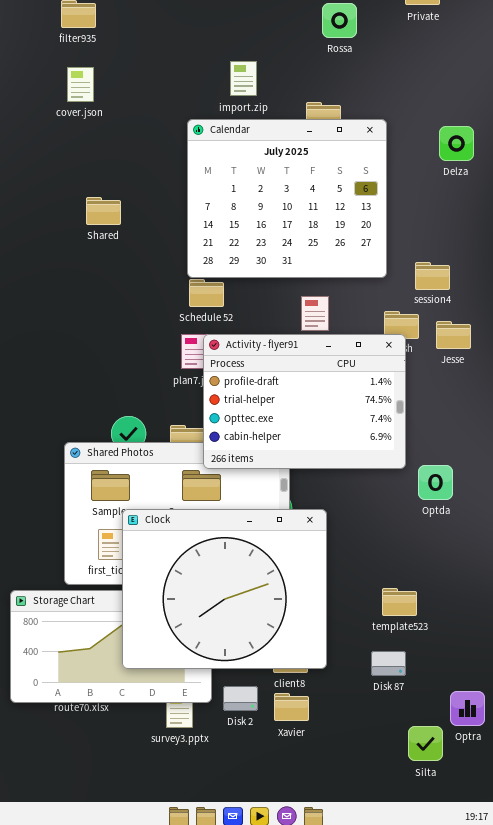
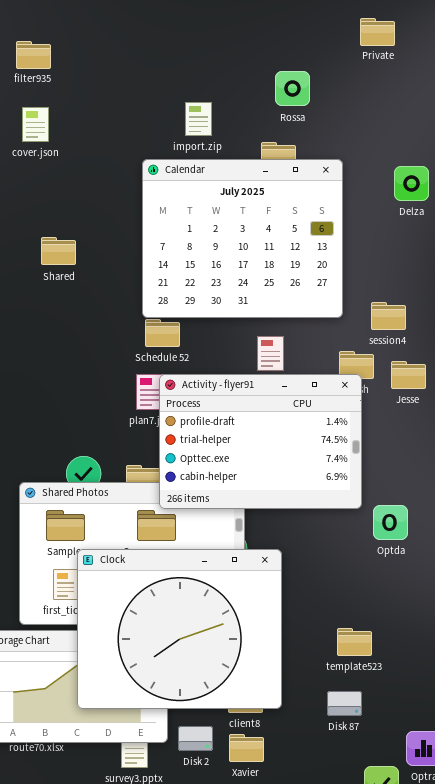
Rossa: [322,3,357,38] -> [275,71,310,106], moved

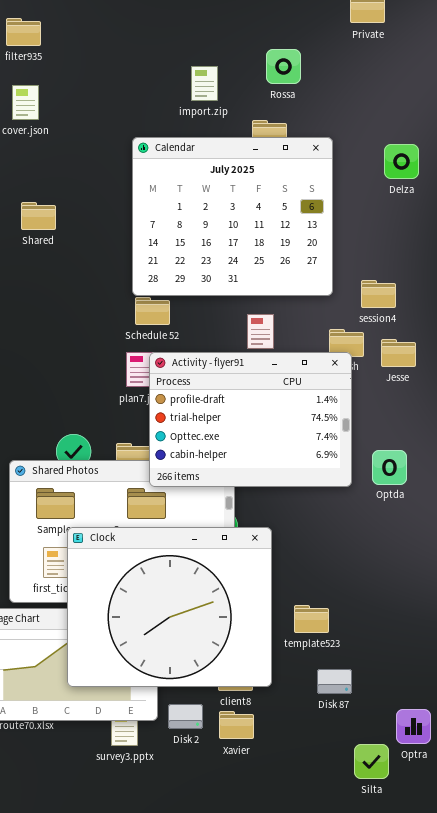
import.zip: [185,102,212,136] -> [191,66,218,101], moved
Shared: [41,237,76,265] -> [21,202,56,230], moved
Optda: [373,505,408,540] -> [372,450,407,485], moved
template523: [337,628,372,656] -> [294,605,329,633], moved

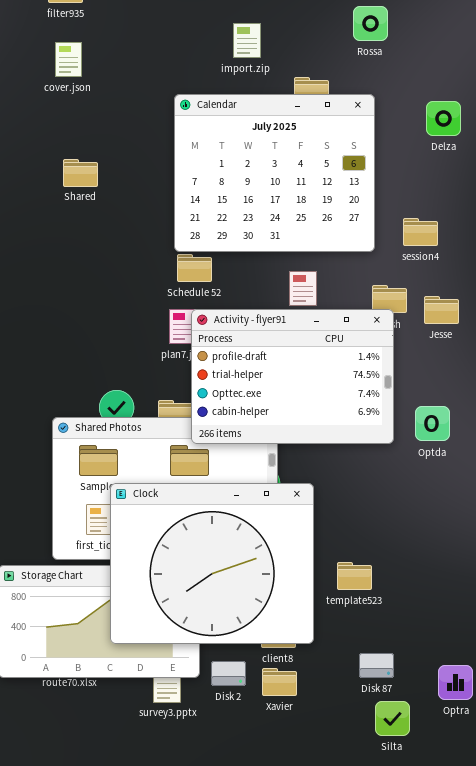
Rossa: [266,49,301,84] -> [353,6,388,41], moved
session4: [361,280,396,308] -> [403,218,438,246], moved
Disk 87: [317,669,352,694] -> [359,653,394,678], moved
Silta: [354,744,389,779] -> [375,701,410,736], moved

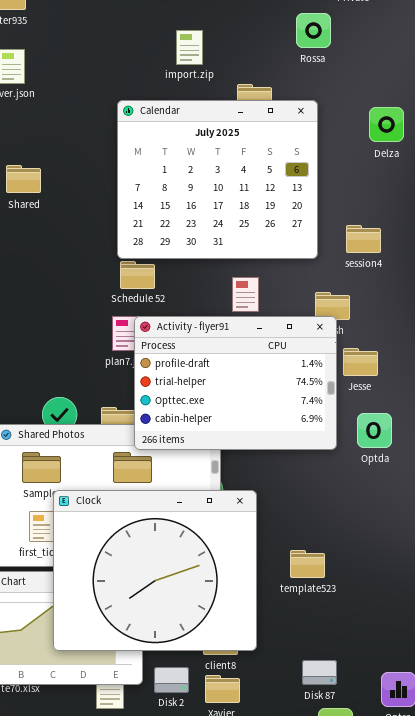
Jesse: [424,296,459,324] -> [343,348,378,376], moved
template523: [337,562,372,590] -> [290,550,325,578], moved

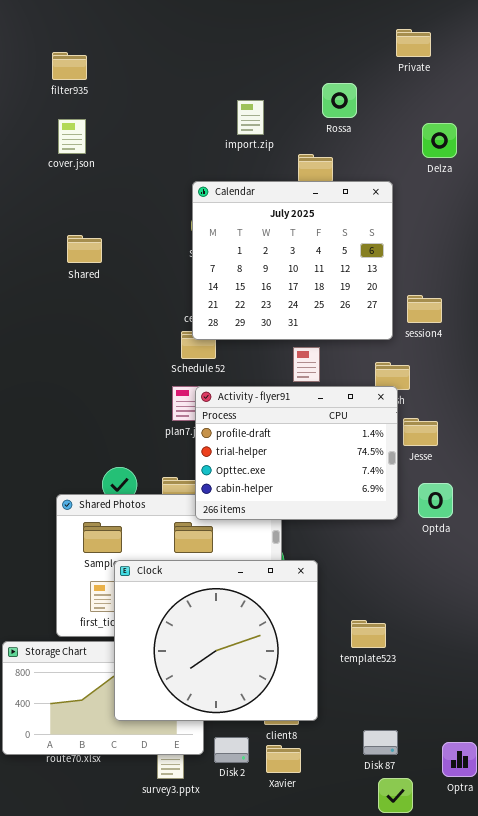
Rossa: [296,13,331,48] -> [322,83,357,118], moved
Calendar: [117,100,318,259] -> [192,181,393,340], moved
Delza: [369,107,404,142] -> [422,123,457,158], moved

